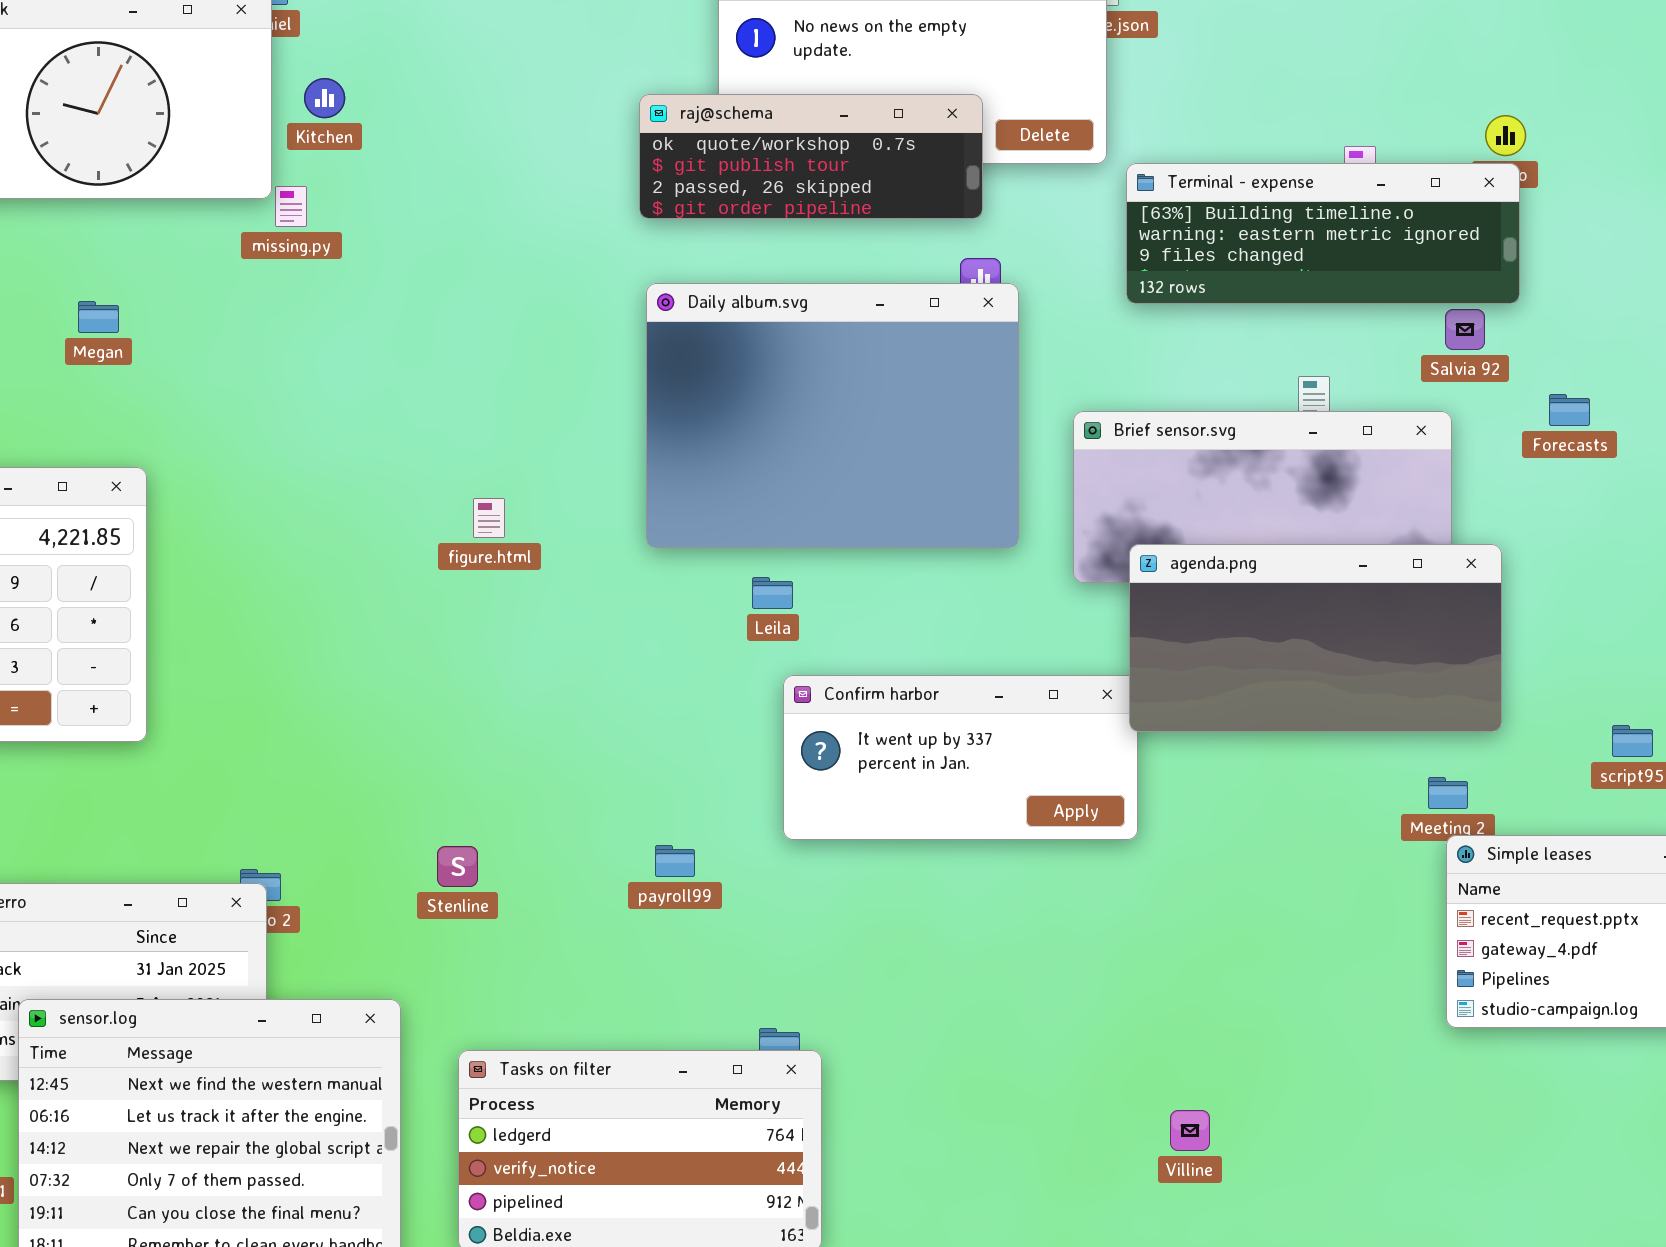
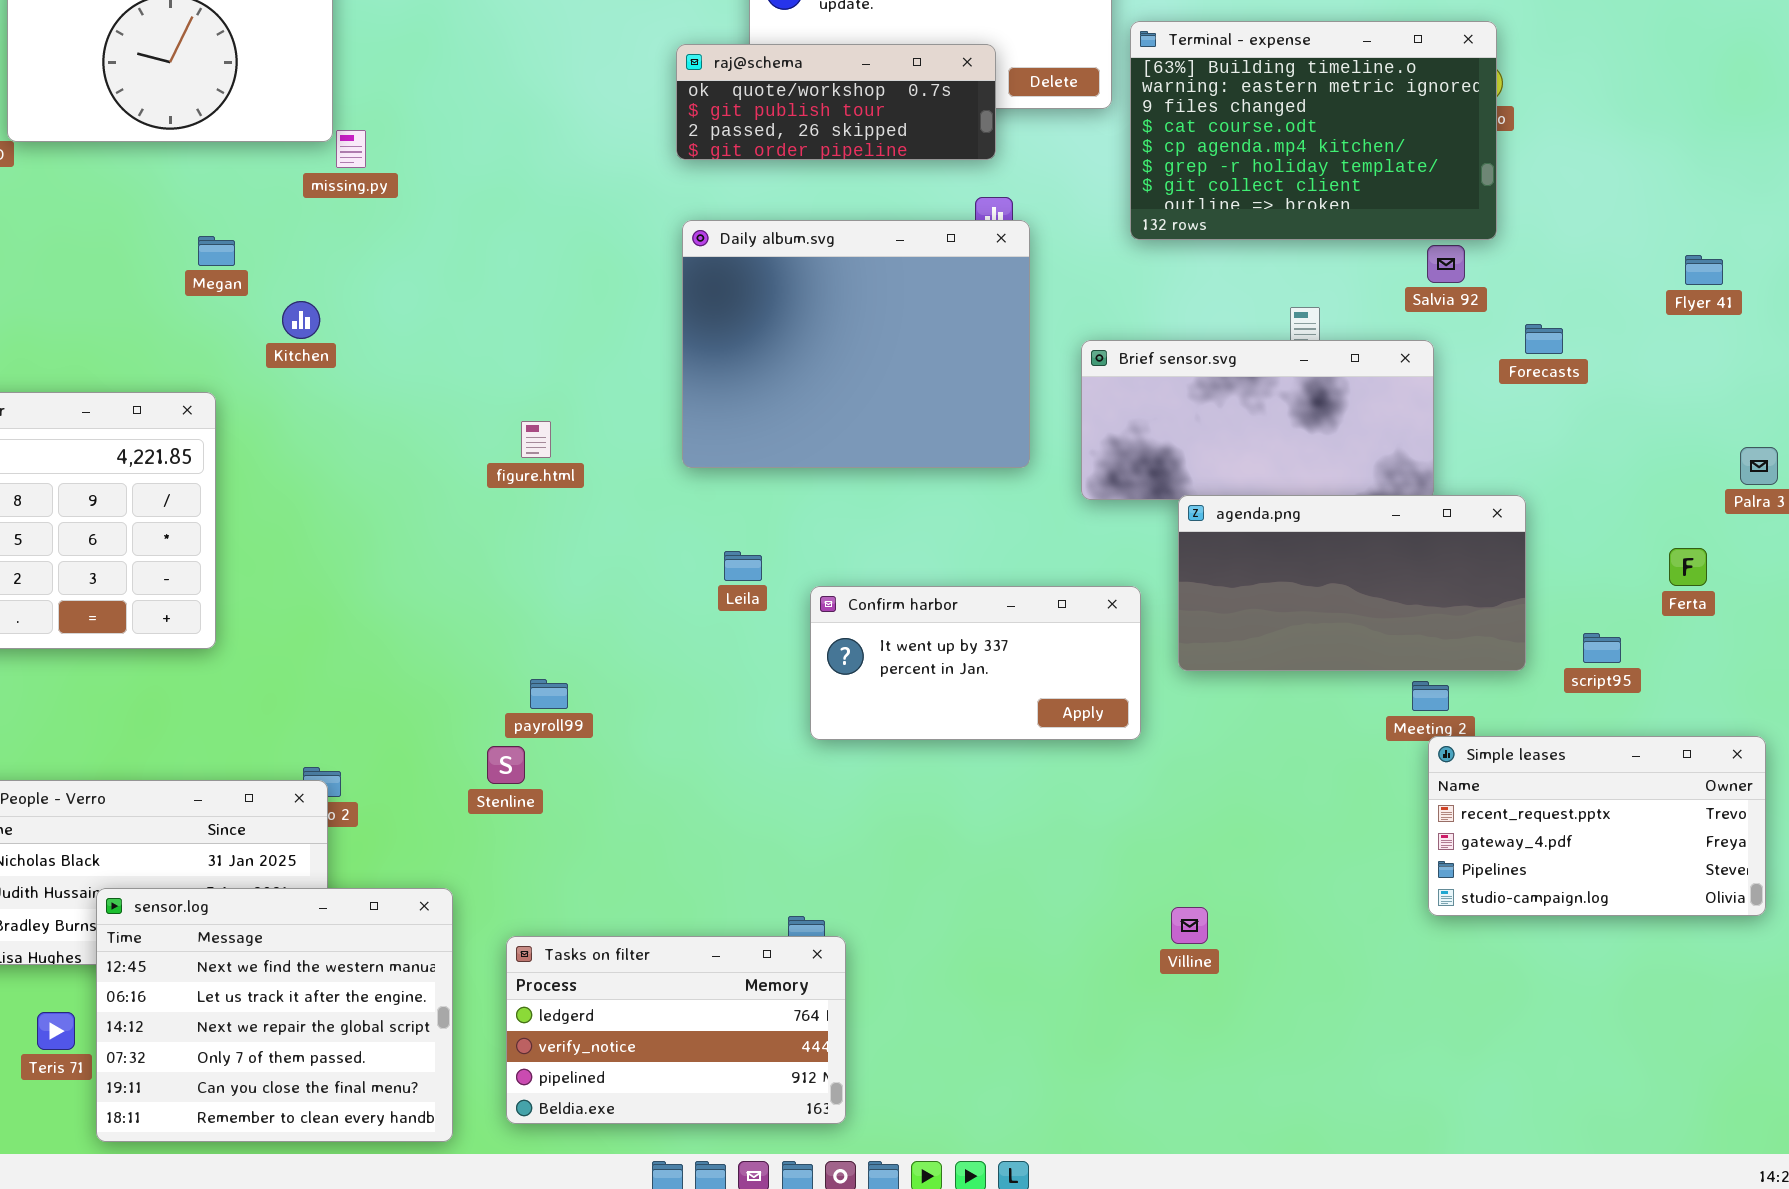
Kitchen: [304,78,345,118] -> [282,301,320,339], moved
Terminal - expense: [1126,163,1520,304] -> [1130,21,1497,240], resized
Megan: [78,301,119,333] -> [198,236,235,266], moved
agenda.png: [1129,544,1502,732] -> [1178,495,1526,671], moved
Leila: [752,577,793,609] -> [724,551,762,581], moved
payroll99: [655,845,695,877] -> [530,679,568,709], moved
Villine: [1170,1110,1210,1151] -> [1171,907,1208,944], moved

